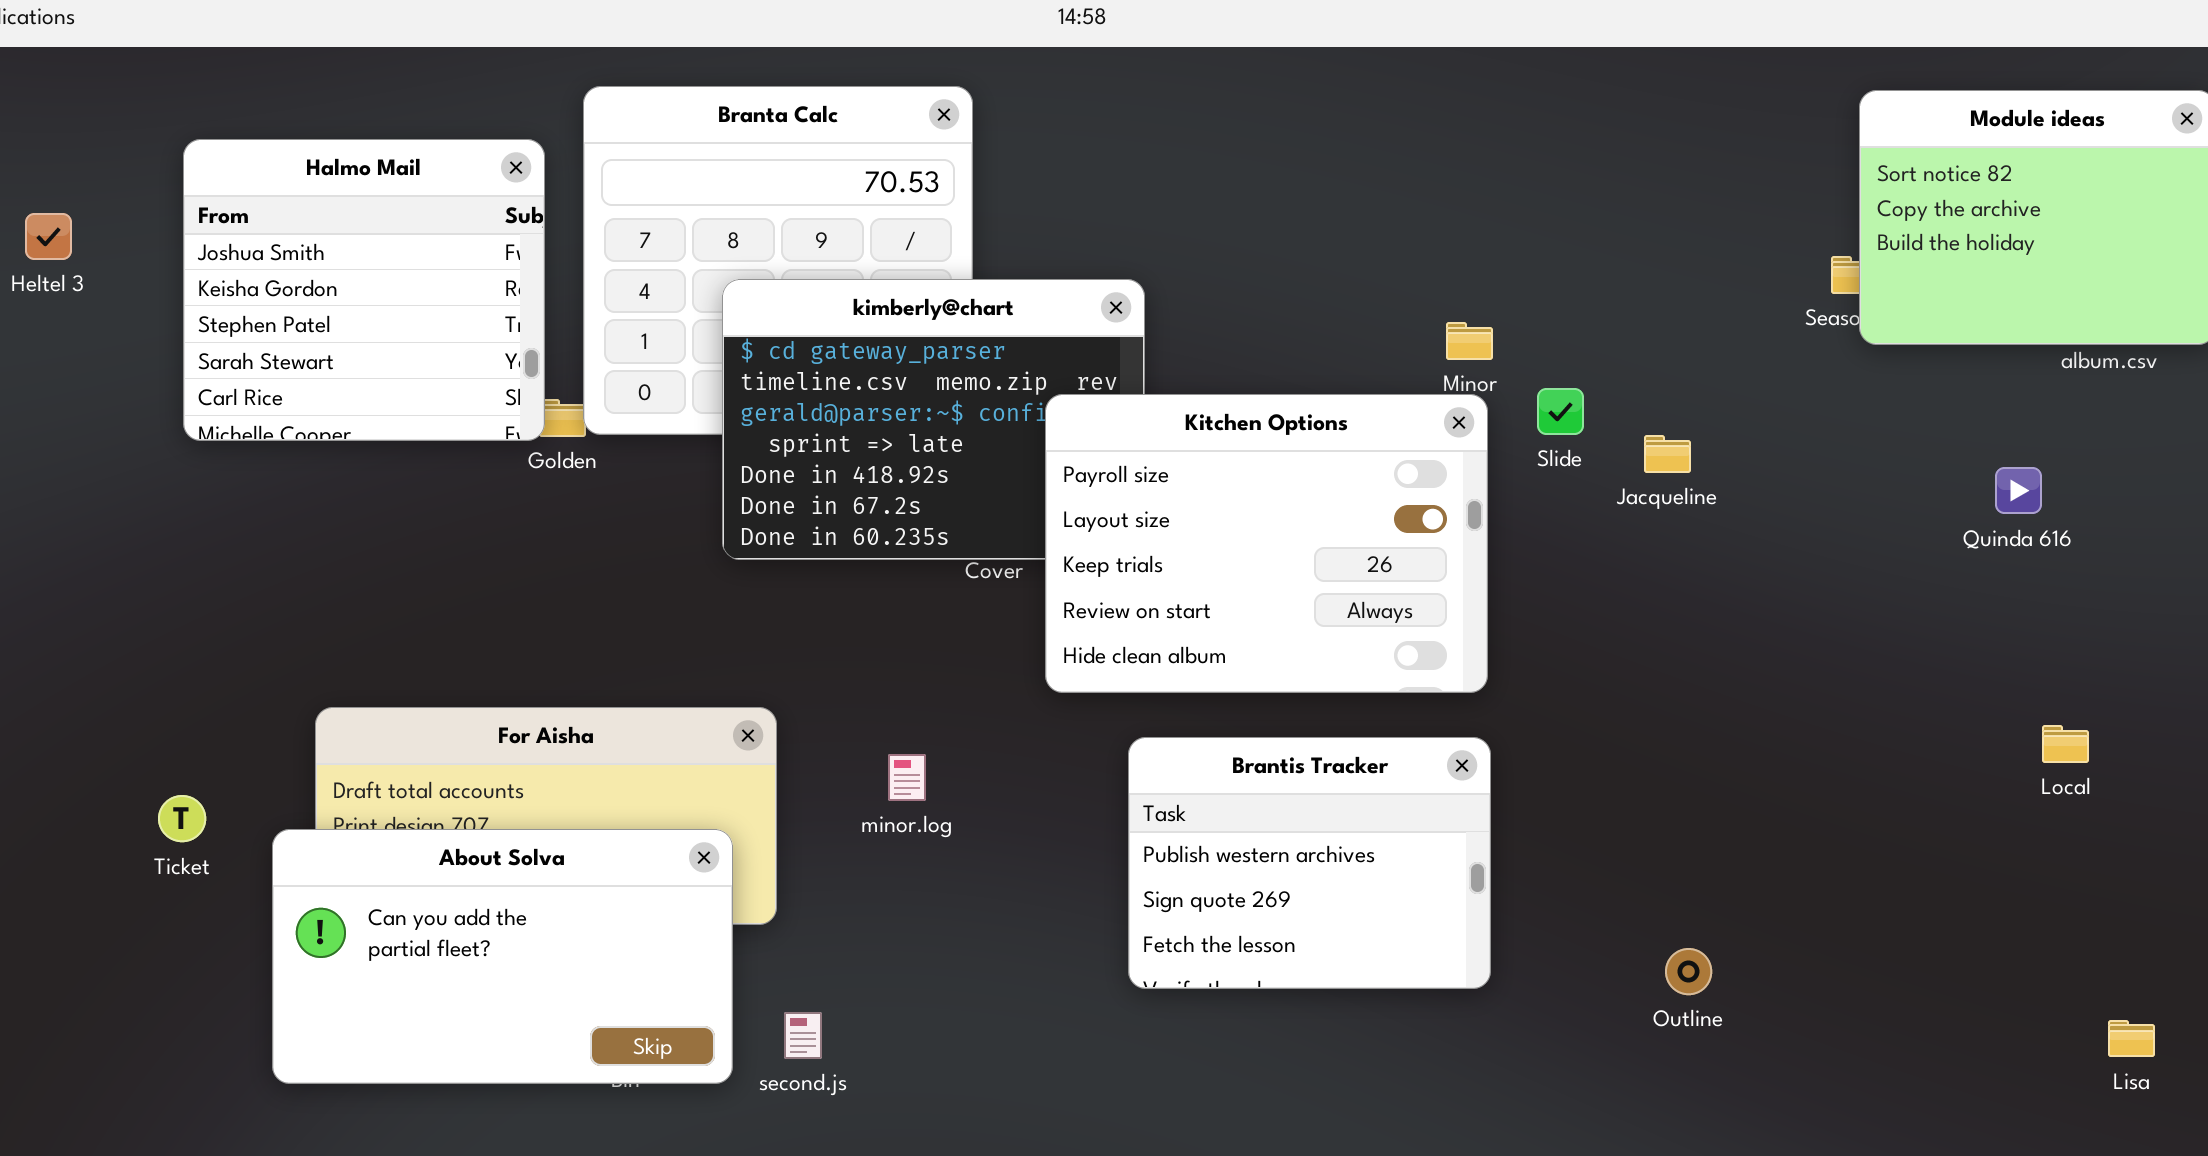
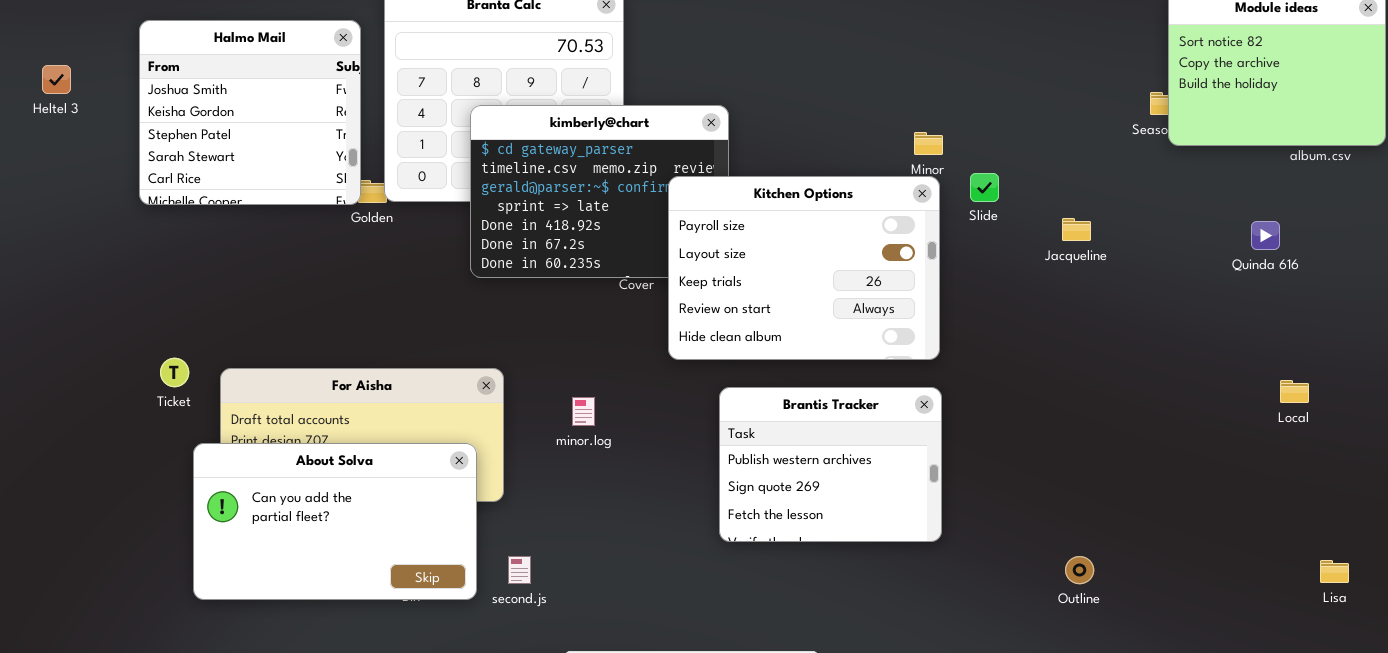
Jacqueline: [1644,435,1691,473] -> [1062,218,1091,241], moved
Ticket: [158,795,206,842] -> [160,358,189,387], moved
Outline: [1665,948,1712,995] -> [1065,556,1094,584], moved

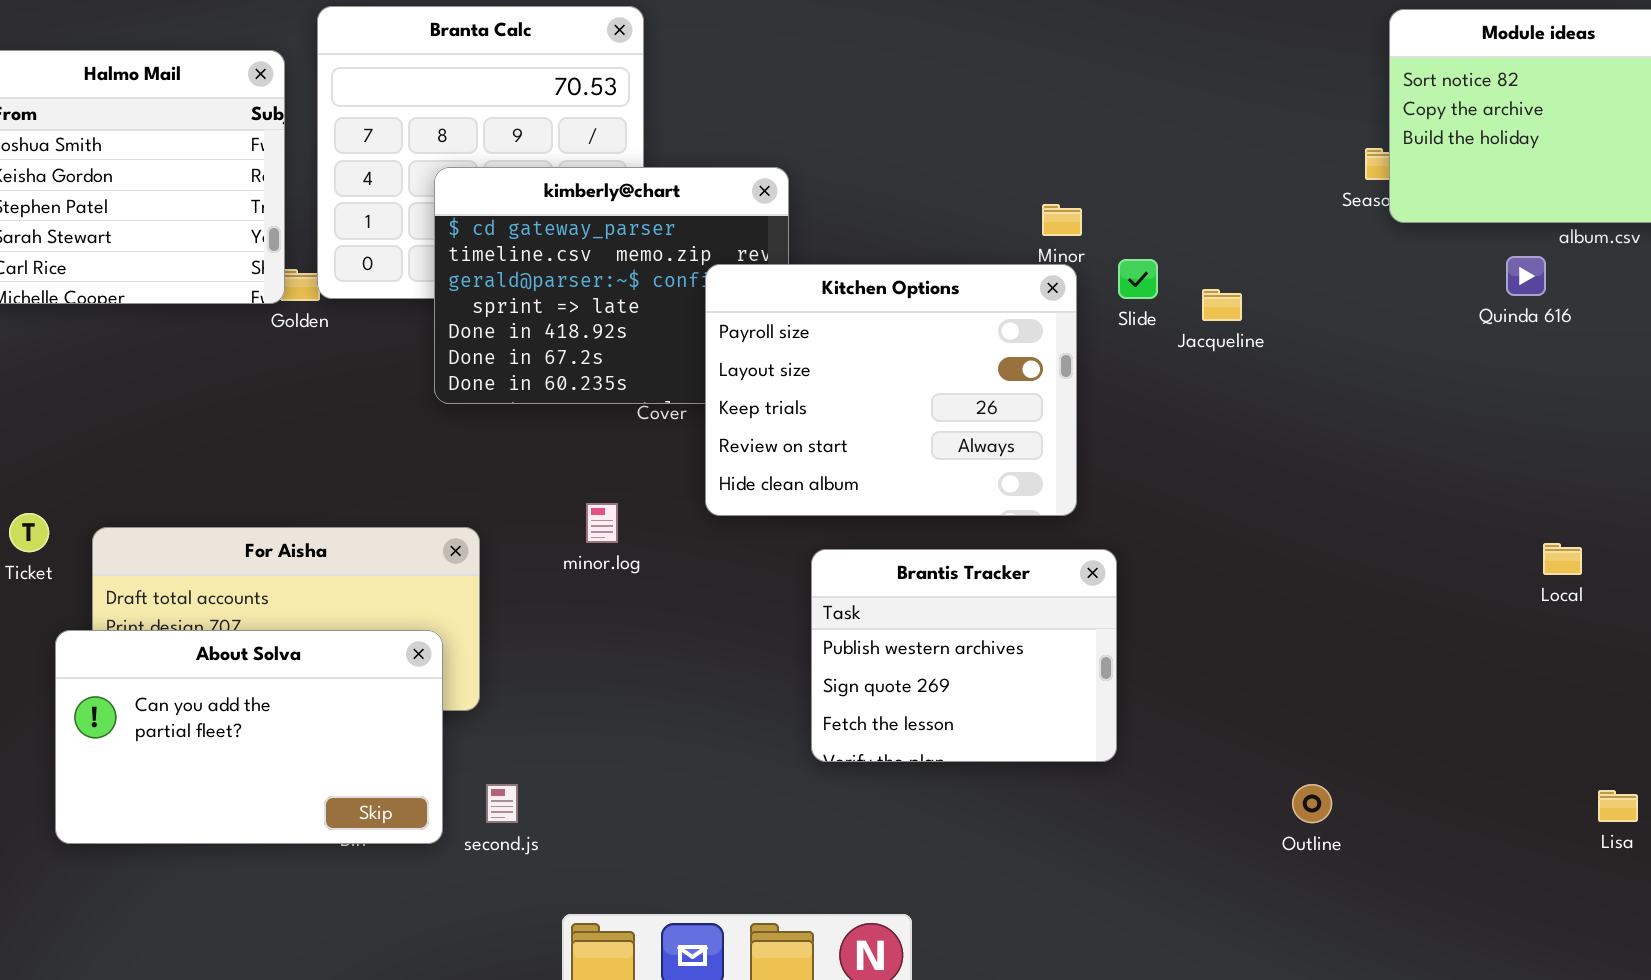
Jacqueline: [1062,218,1091,241] -> [1202,289,1242,321], moved
Quinda 616: [1251,221,1280,250] -> [1506,256,1546,296], moved
Brantis Tracker: [719,387,942,542] -> [811,549,1117,762], moved
minor.log: [572,397,595,426] -> [586,503,618,543], moved
Outline: [1065,556,1094,584] -> [1292,784,1332,823], moved

